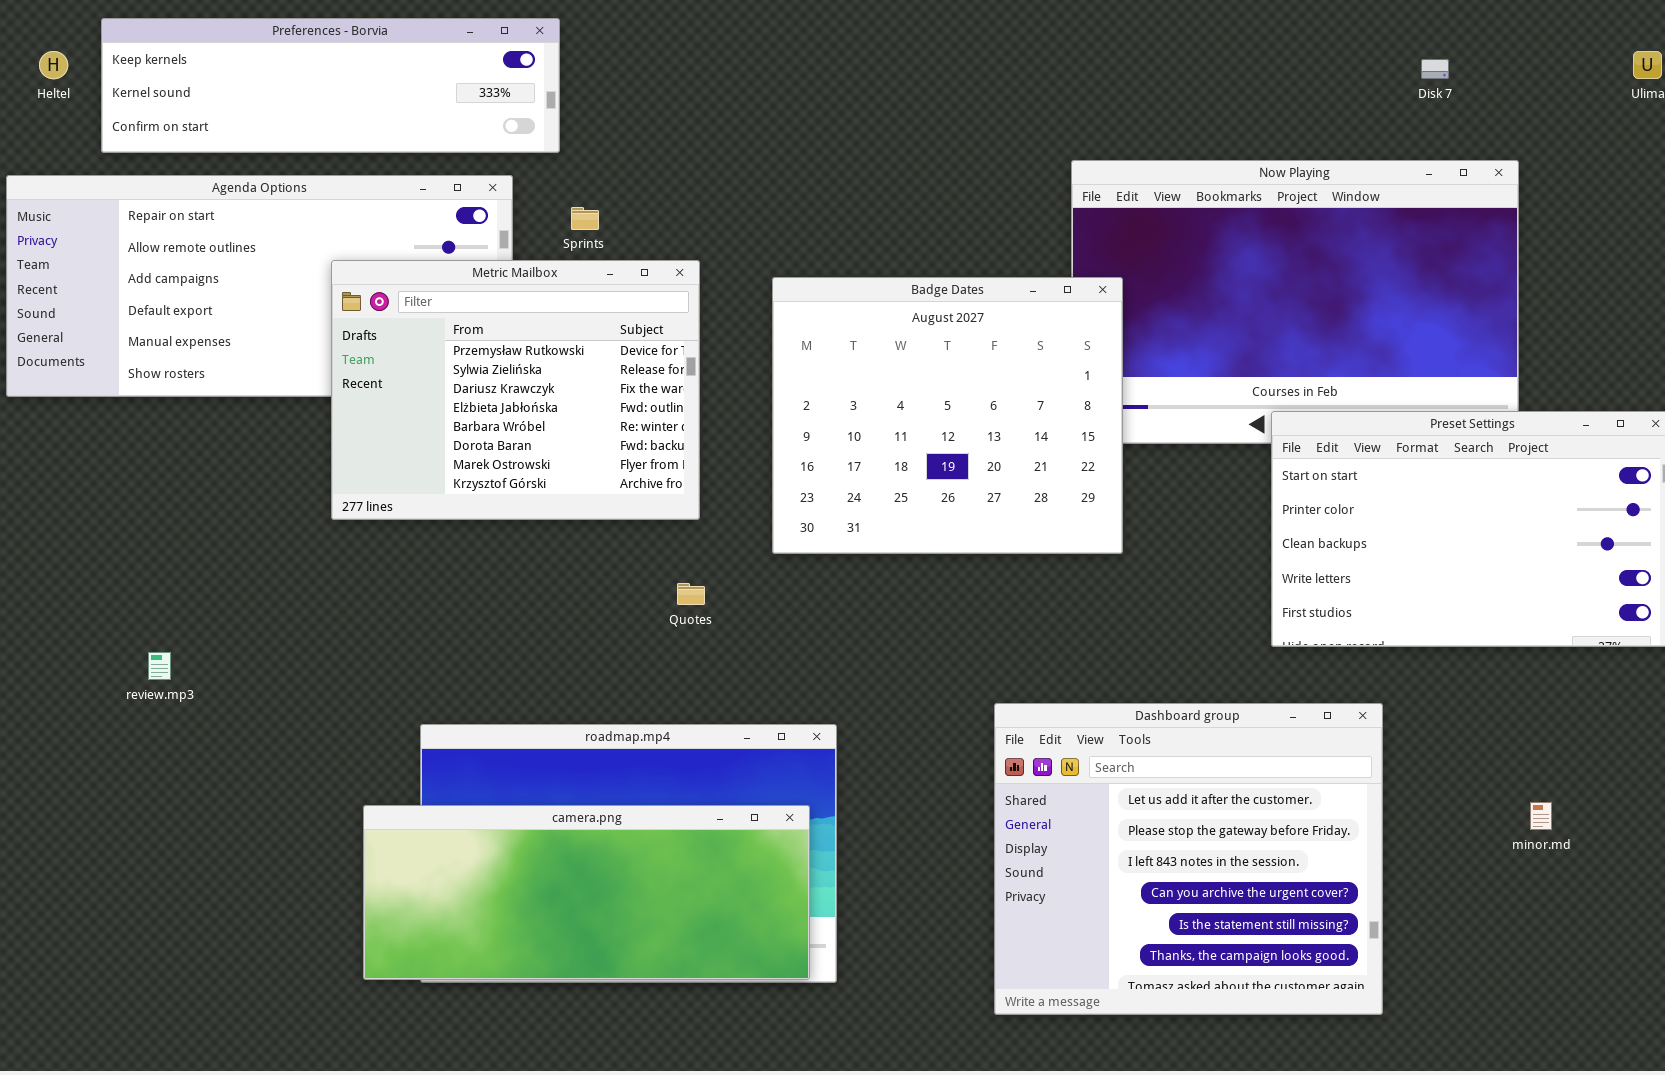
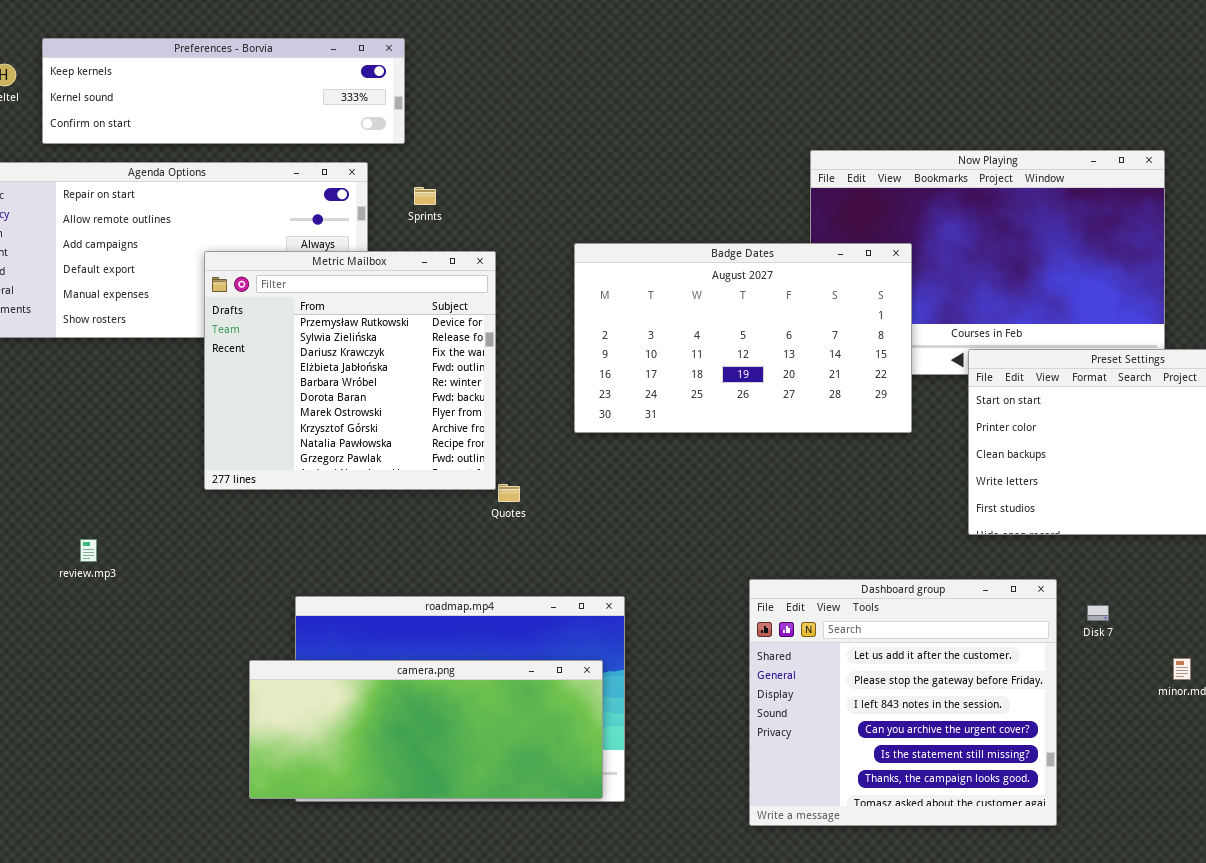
Disk 7: [1421,59,1449,79] -> [1087,605,1109,621], moved
Metric Mailbox: [331,260,700,520] -> [204,251,496,490], moved, resized
Badge Dates: [772,277,1123,554] -> [574,243,912,433], resized

